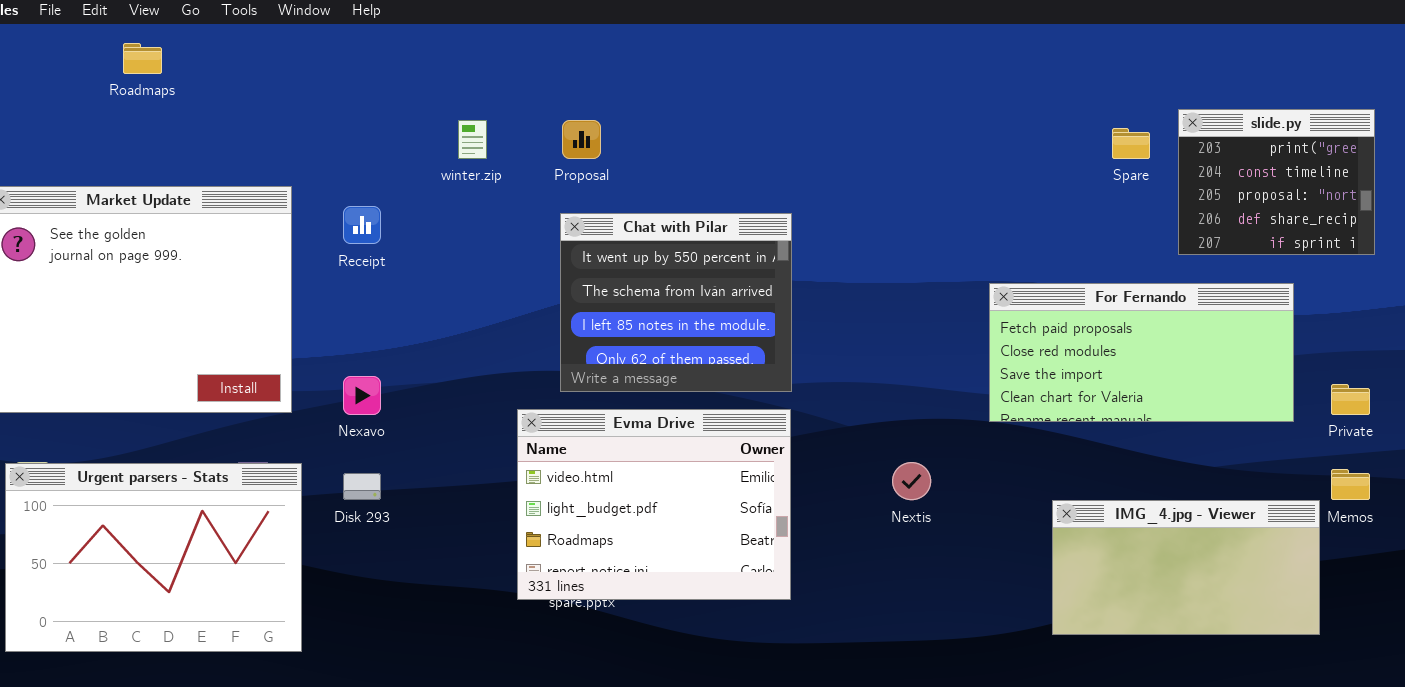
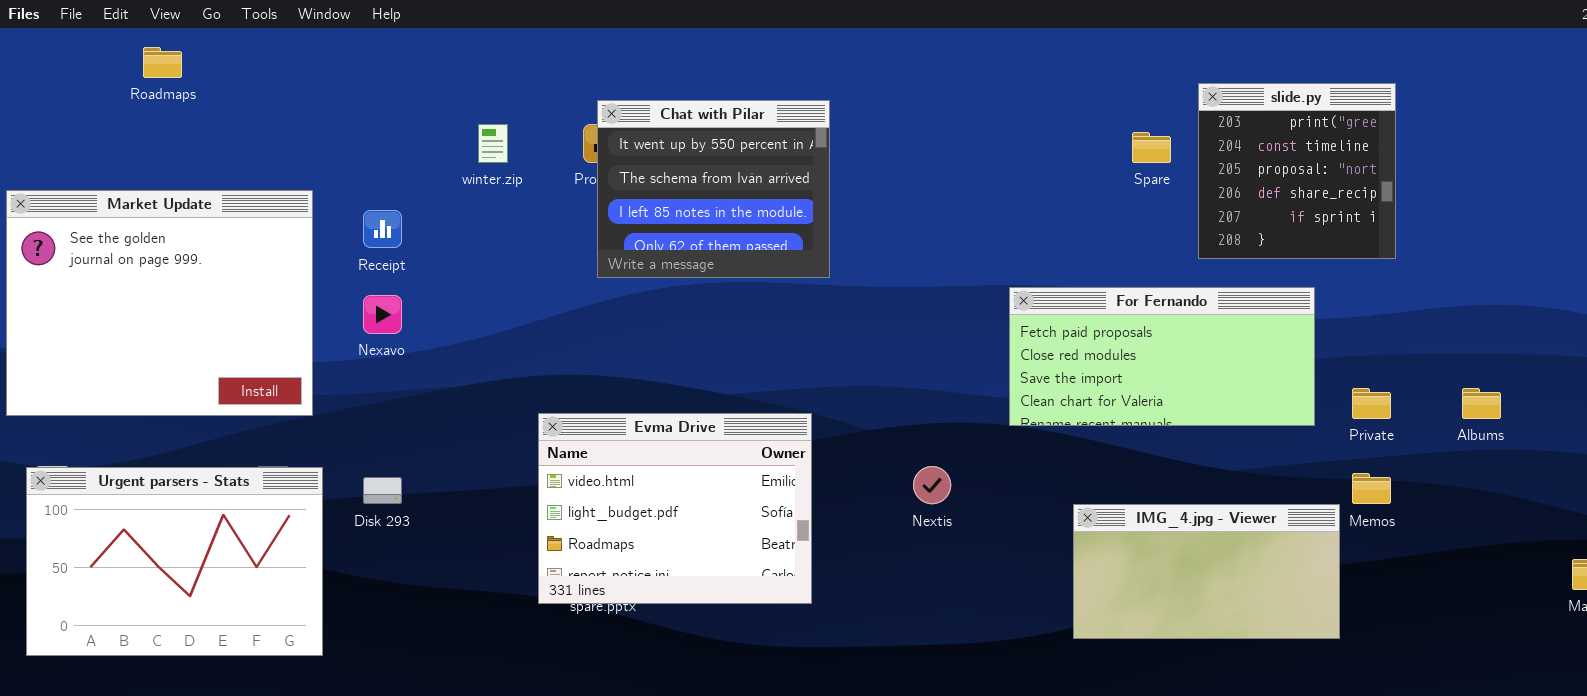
slide.py: [1178,109,1375,255] -> [1198,83,1396,259], resized
Chat with Pilar: [560,213,792,392] -> [597,100,830,278], moved
Nexavo: [343,376,381,415] -> [363,295,402,334], moved

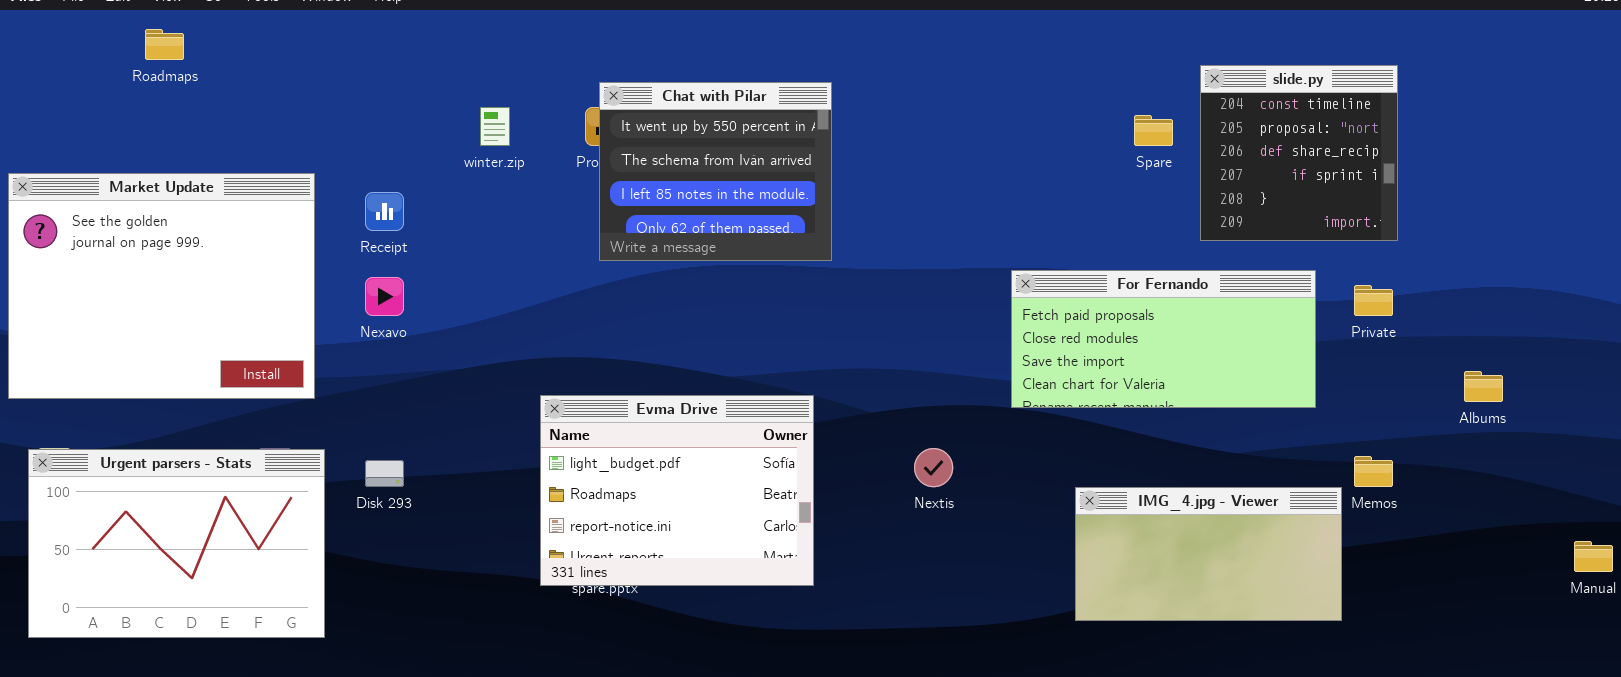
slide.py: [1198,83,1396,259] -> [1200,65,1398,241], scrolled down 1 row
Private: [1352,388,1391,419] -> [1354,285,1393,316], moved
Evma Drive: [538,413,812,604] -> [540,395,814,586], scrolled down 1 row

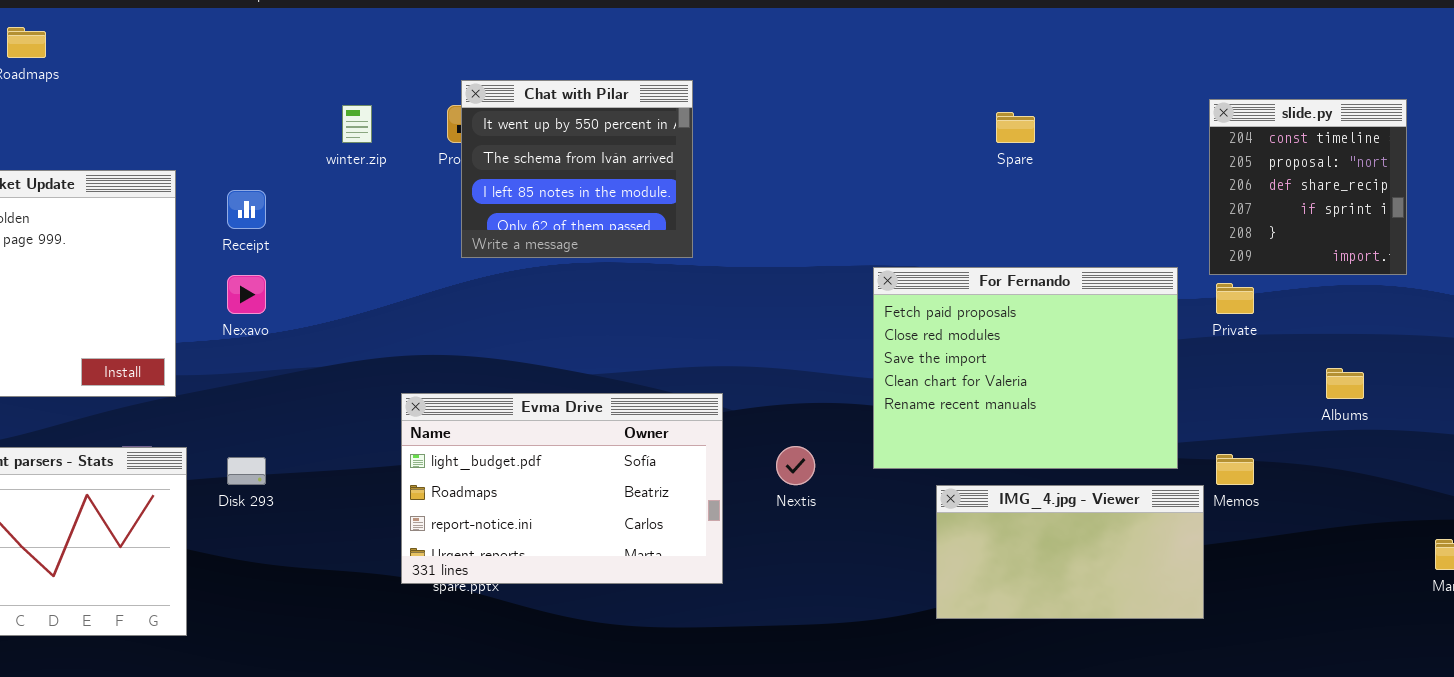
slide.py: [1200,65,1398,241] -> [1209,99,1407,275], moved
For Fernando: [1011,270,1316,408] -> [873,267,1178,469], resized
Evma Drive: [540,395,814,586] -> [401,393,723,584], resized

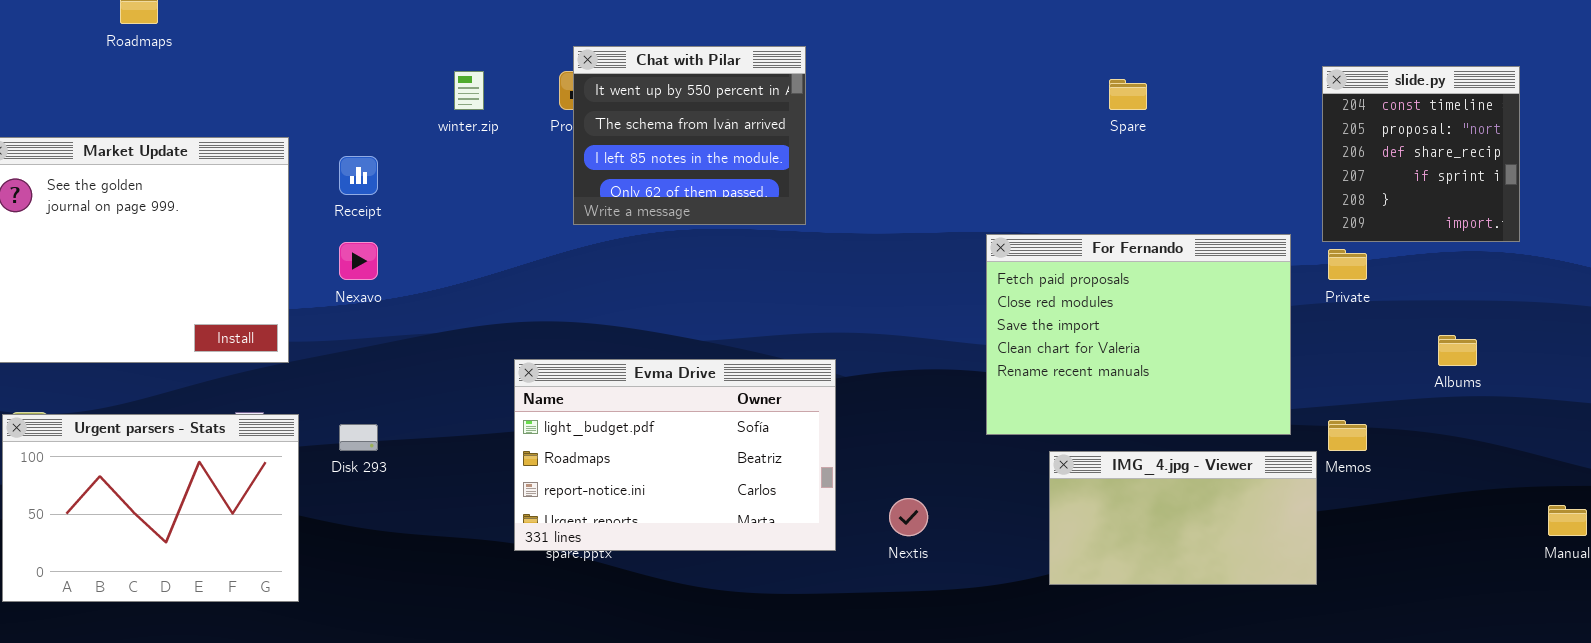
Nextis: [776,446,815,485] -> [889,498,928,536], moved

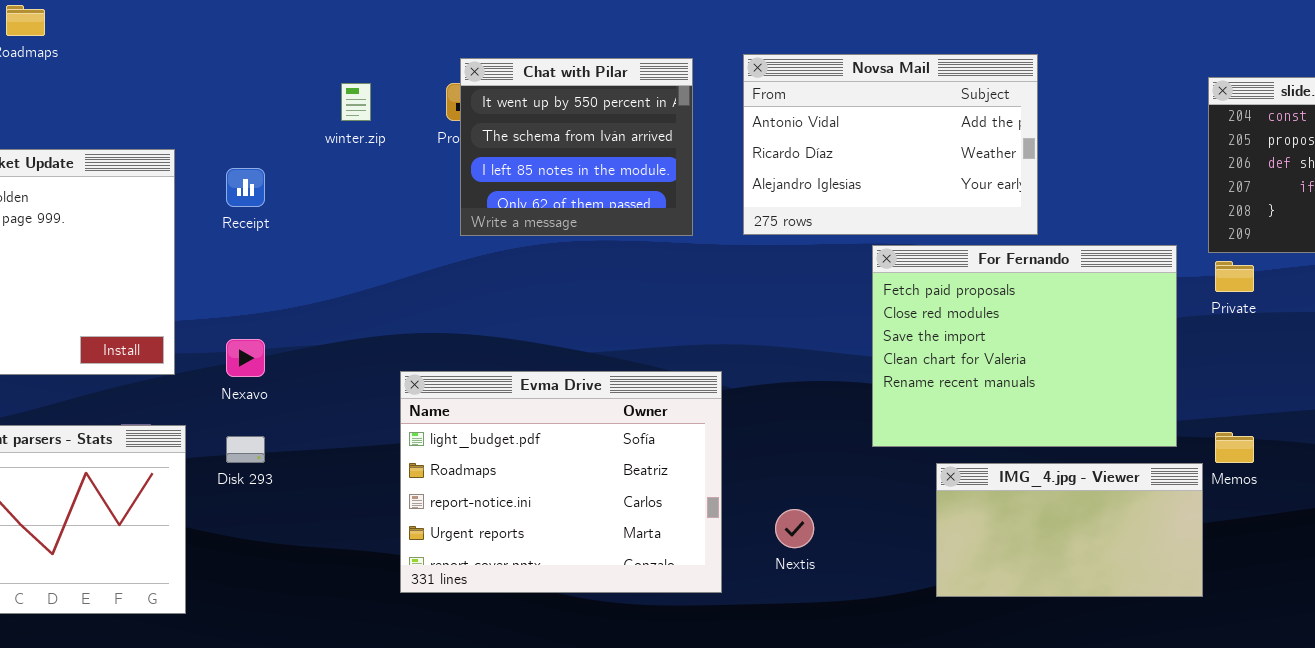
Novsa Mail: none -> [743,54,1038,235], opened
Nexavo: [339,242,378,280] -> [226,339,265,377], moved
Evma Drive: [514,359,836,551] -> [400,371,722,593], resized

